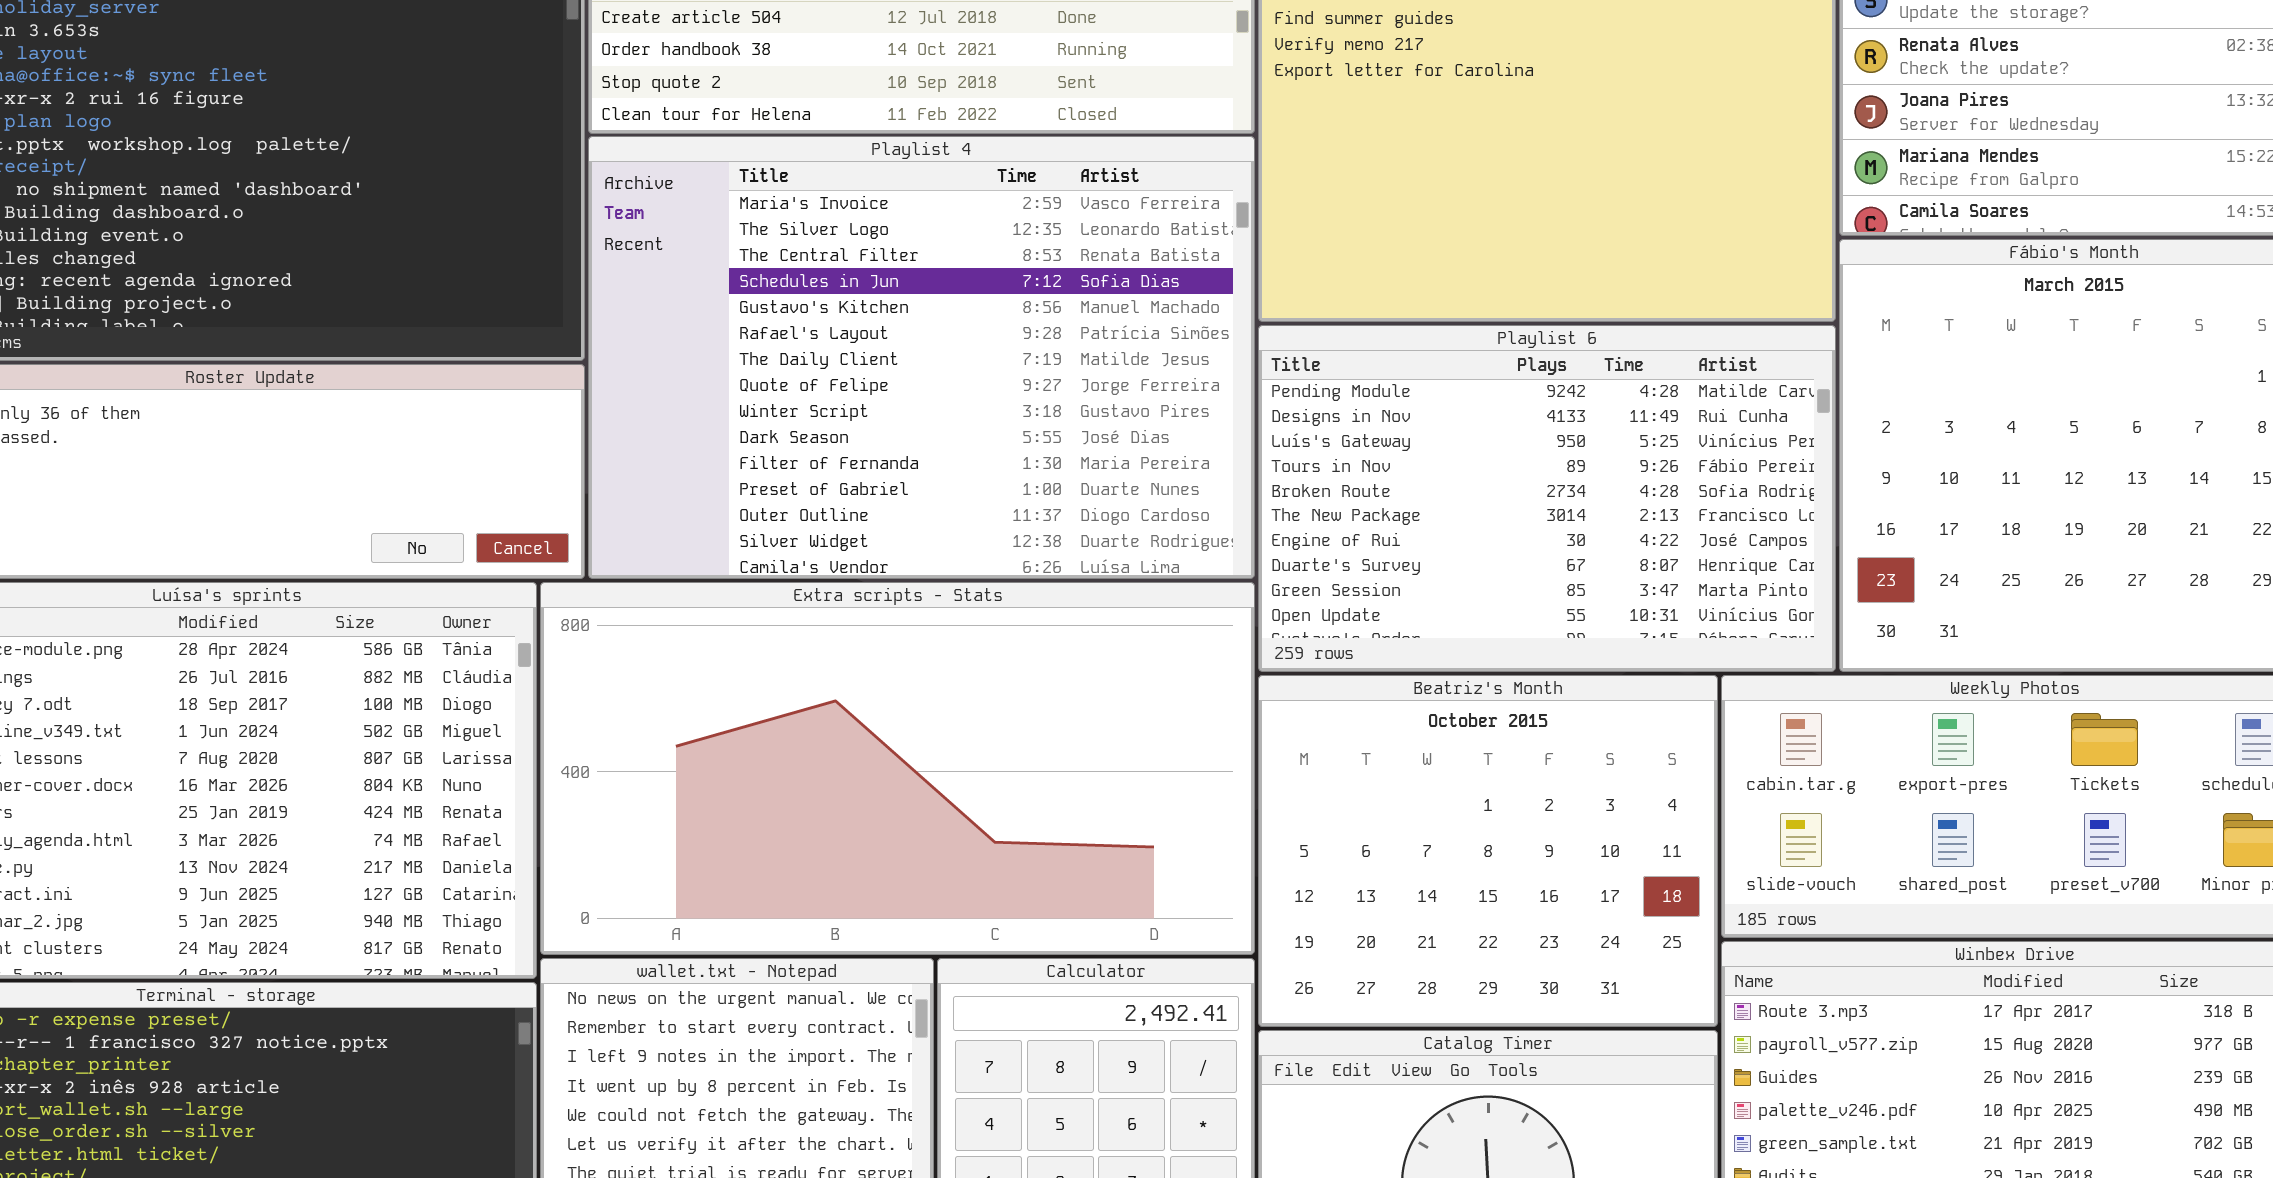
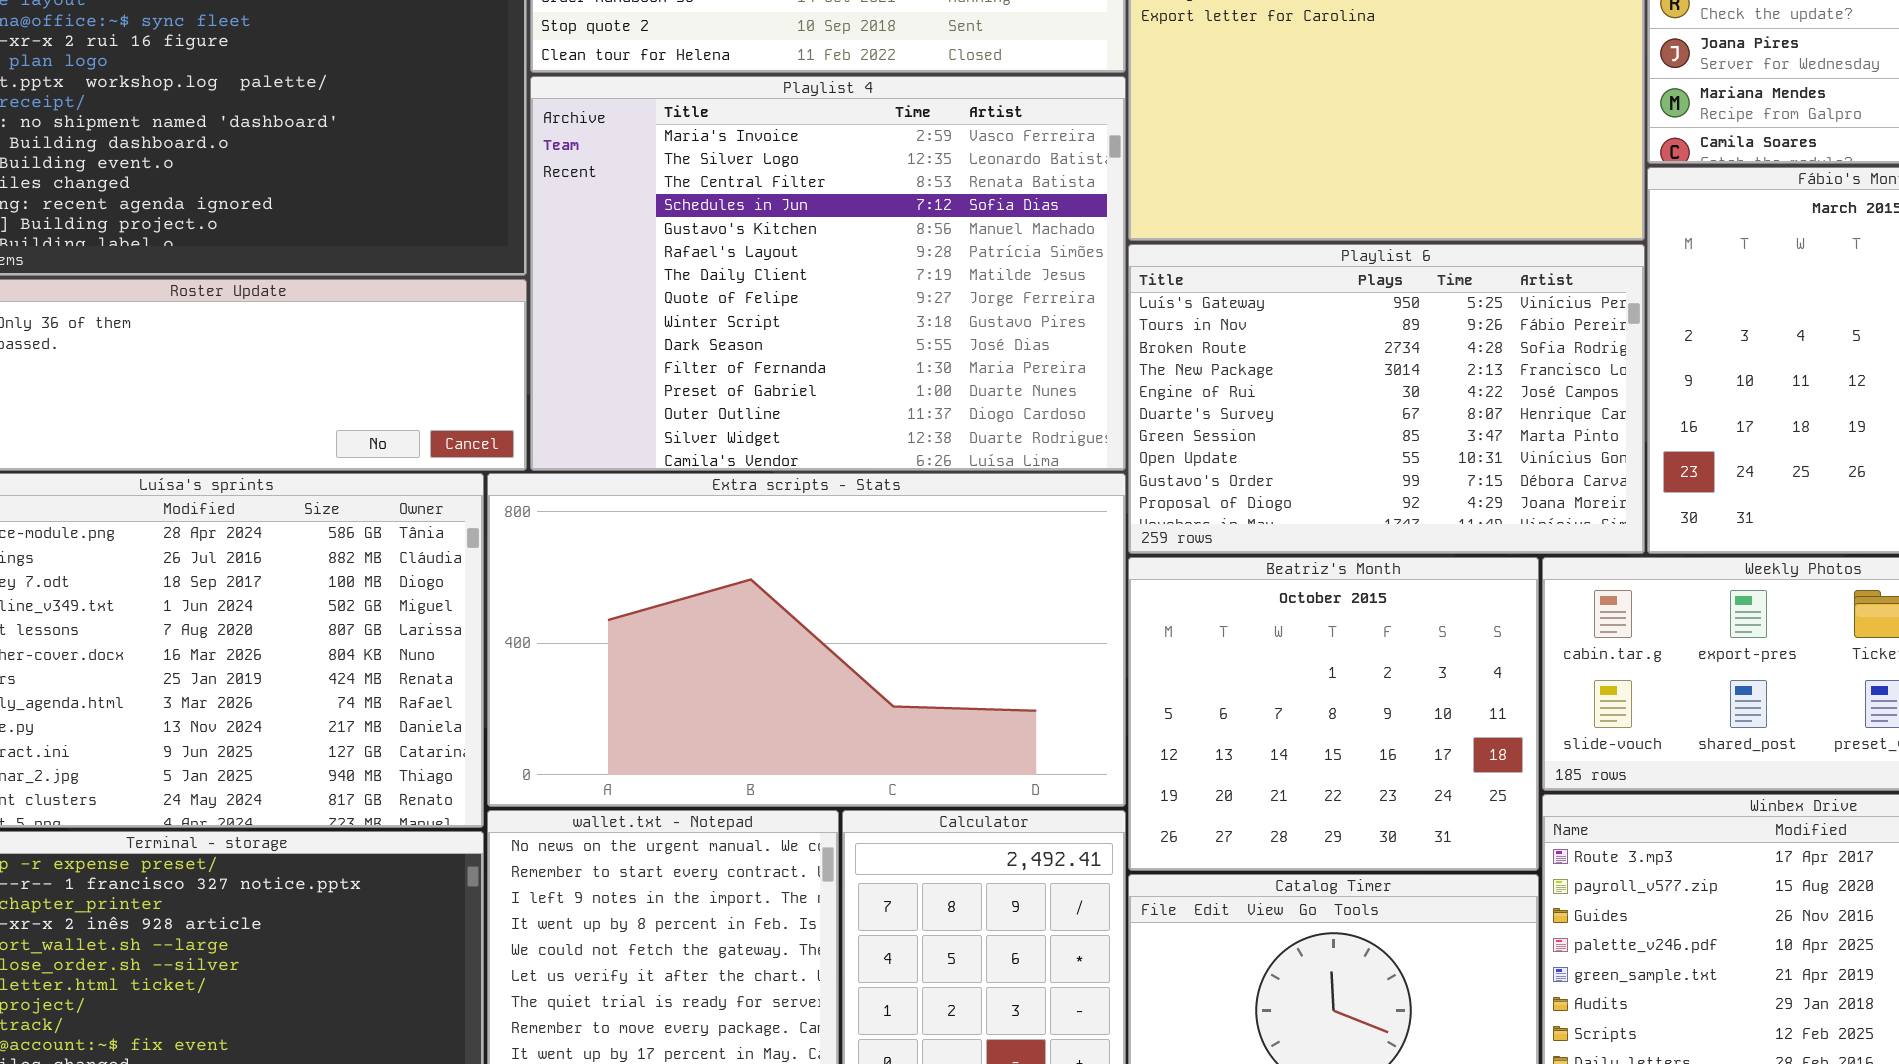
Playlist 6: [1258,325,1836,672] -> [1128,244,1645,554], scrolled down 2 rows

